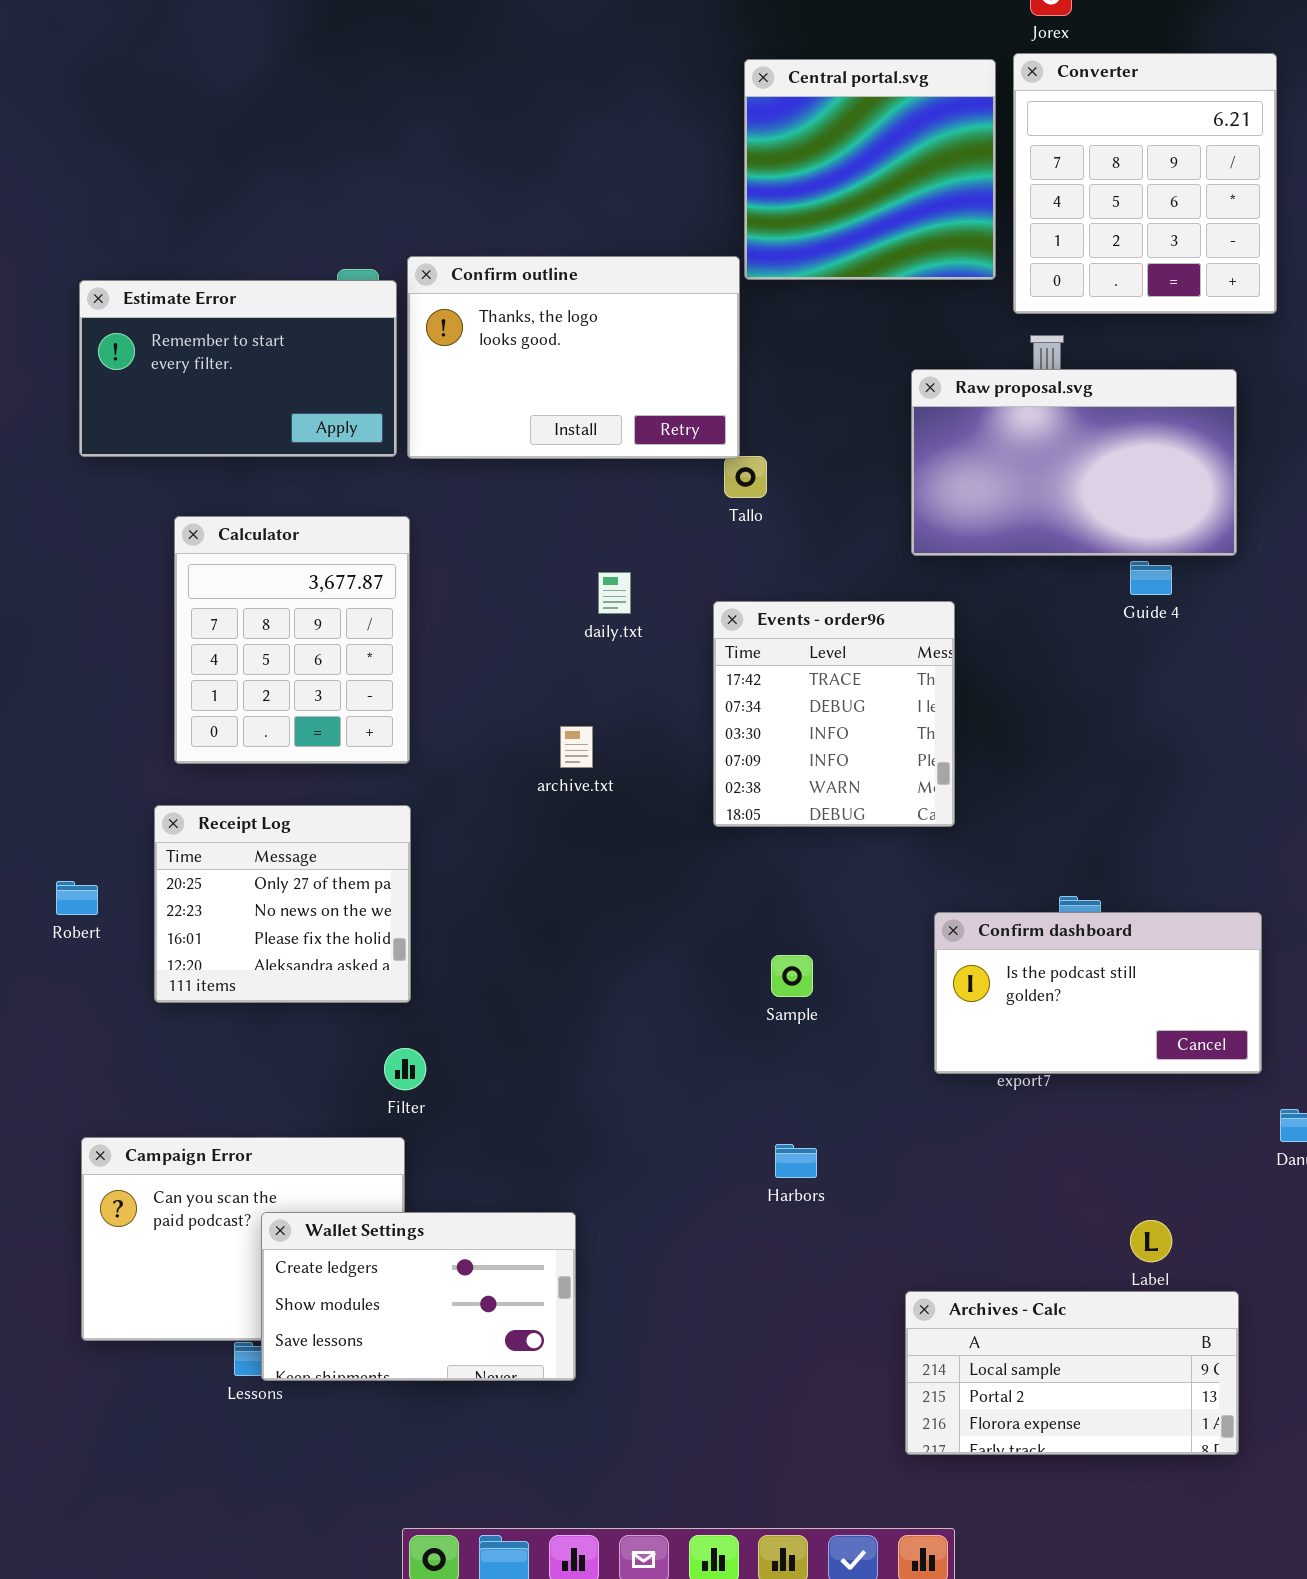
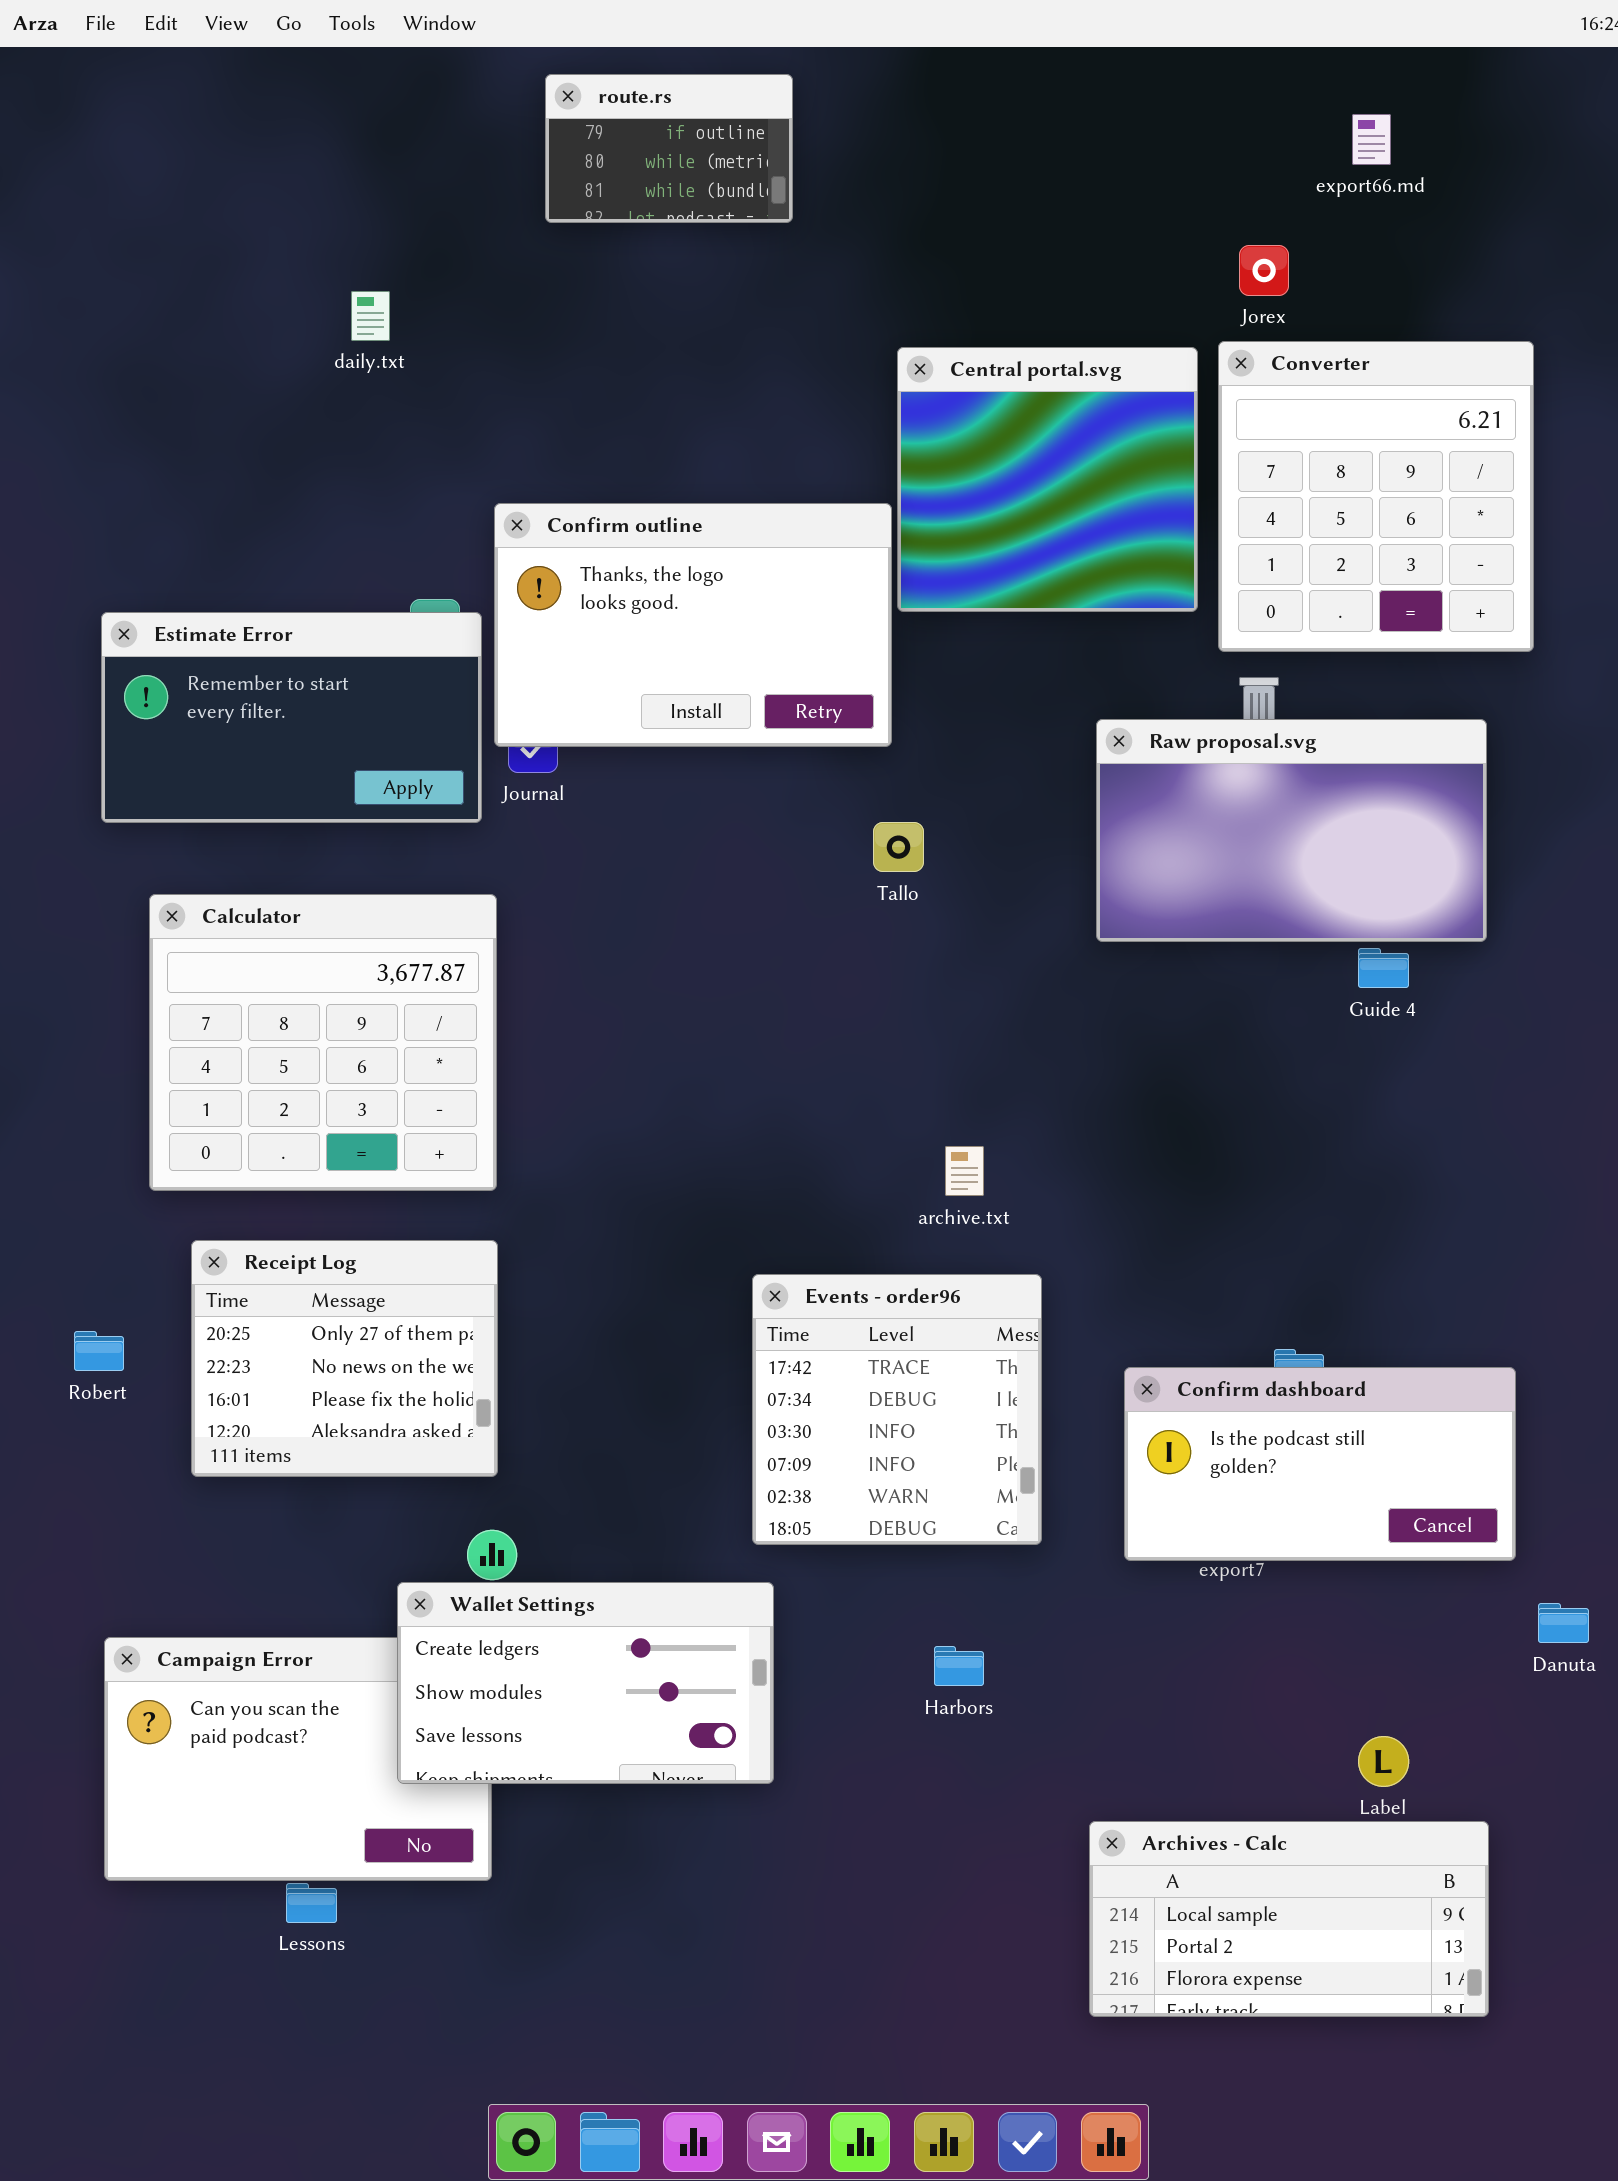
Confirm outline: [407,256,740,459] -> [494,503,892,747], moved
Calculator: [174,516,410,764] -> [149,894,497,1191], resized
daily.txt: [598,572,631,614] -> [351,291,390,341], moved
Events - order96: [713,601,955,827] -> [752,1274,1042,1545], moved
archive.txt: [560,726,593,768] -> [945,1146,984,1196], moved
Wallet Settings: [261,1212,576,1381] -> [397,1582,774,1784], moved

